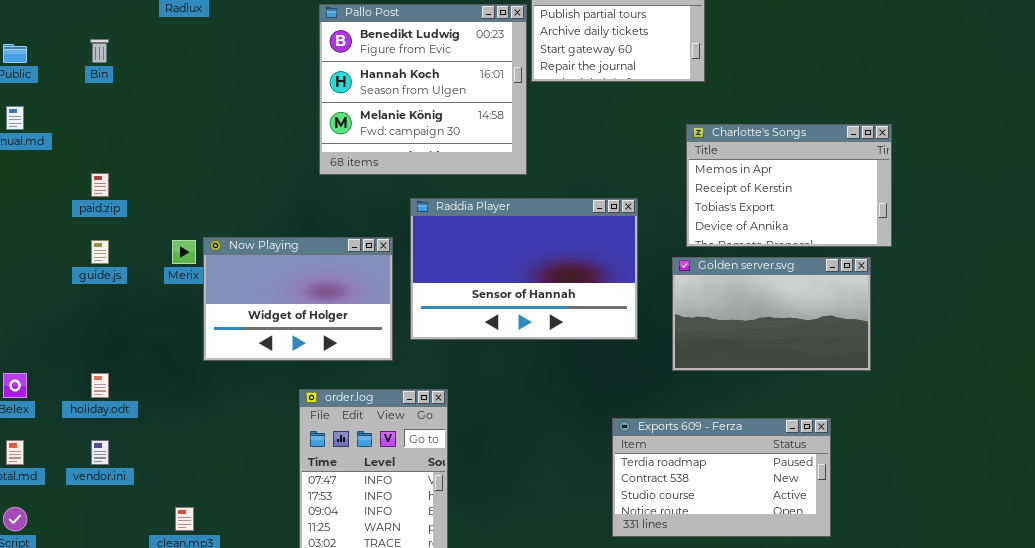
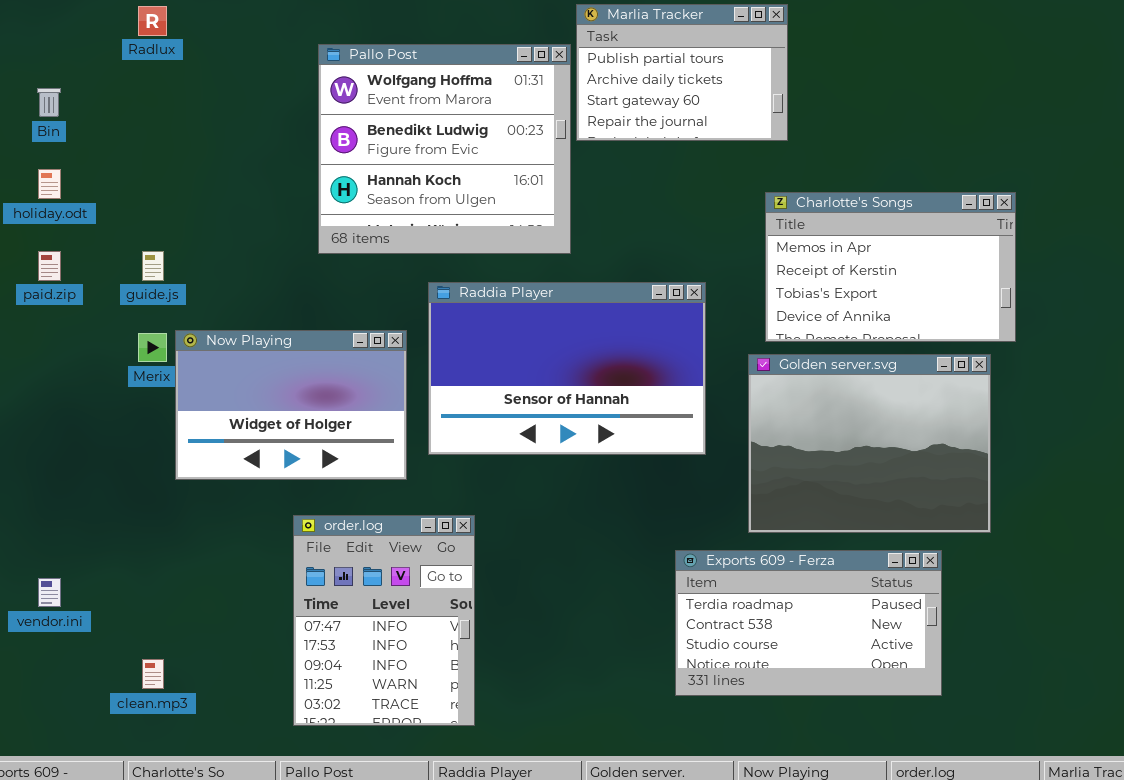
Pallo Post: [319,4,527,175] -> [318,44,571,254], scrolled up 1 row
guide.js: [91,240,109,264] -> [142,251,164,281], moved
Golden server.svg: [672,257,871,371] -> [748,354,991,533], resized
holiday.odt: [91,373,109,398] -> [38,169,61,199], moved

